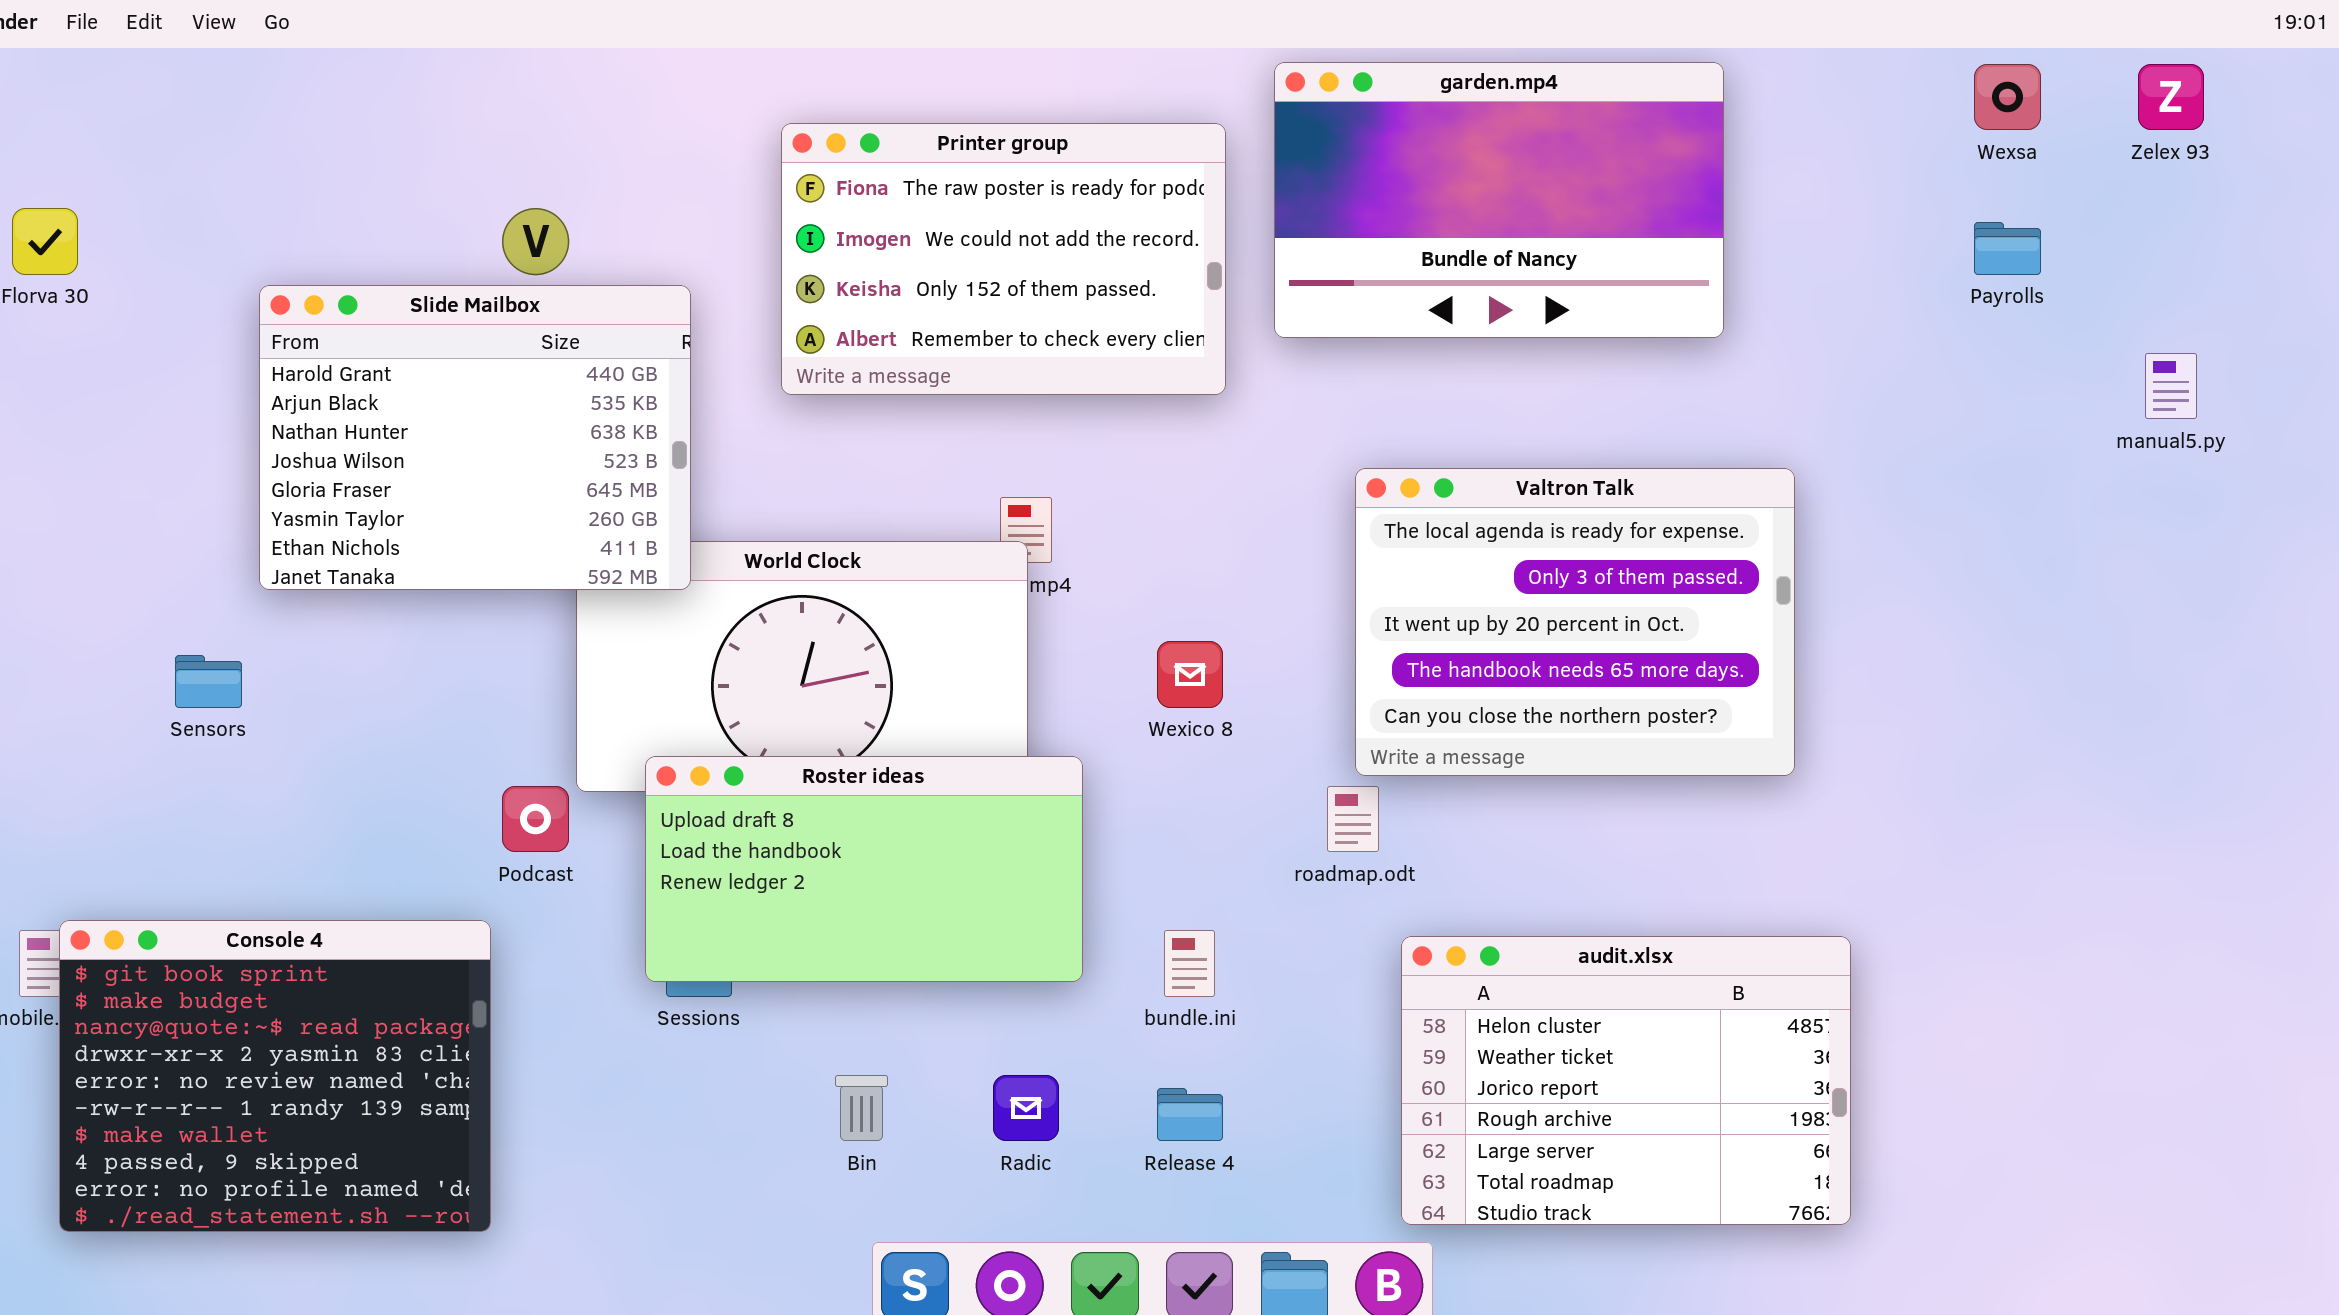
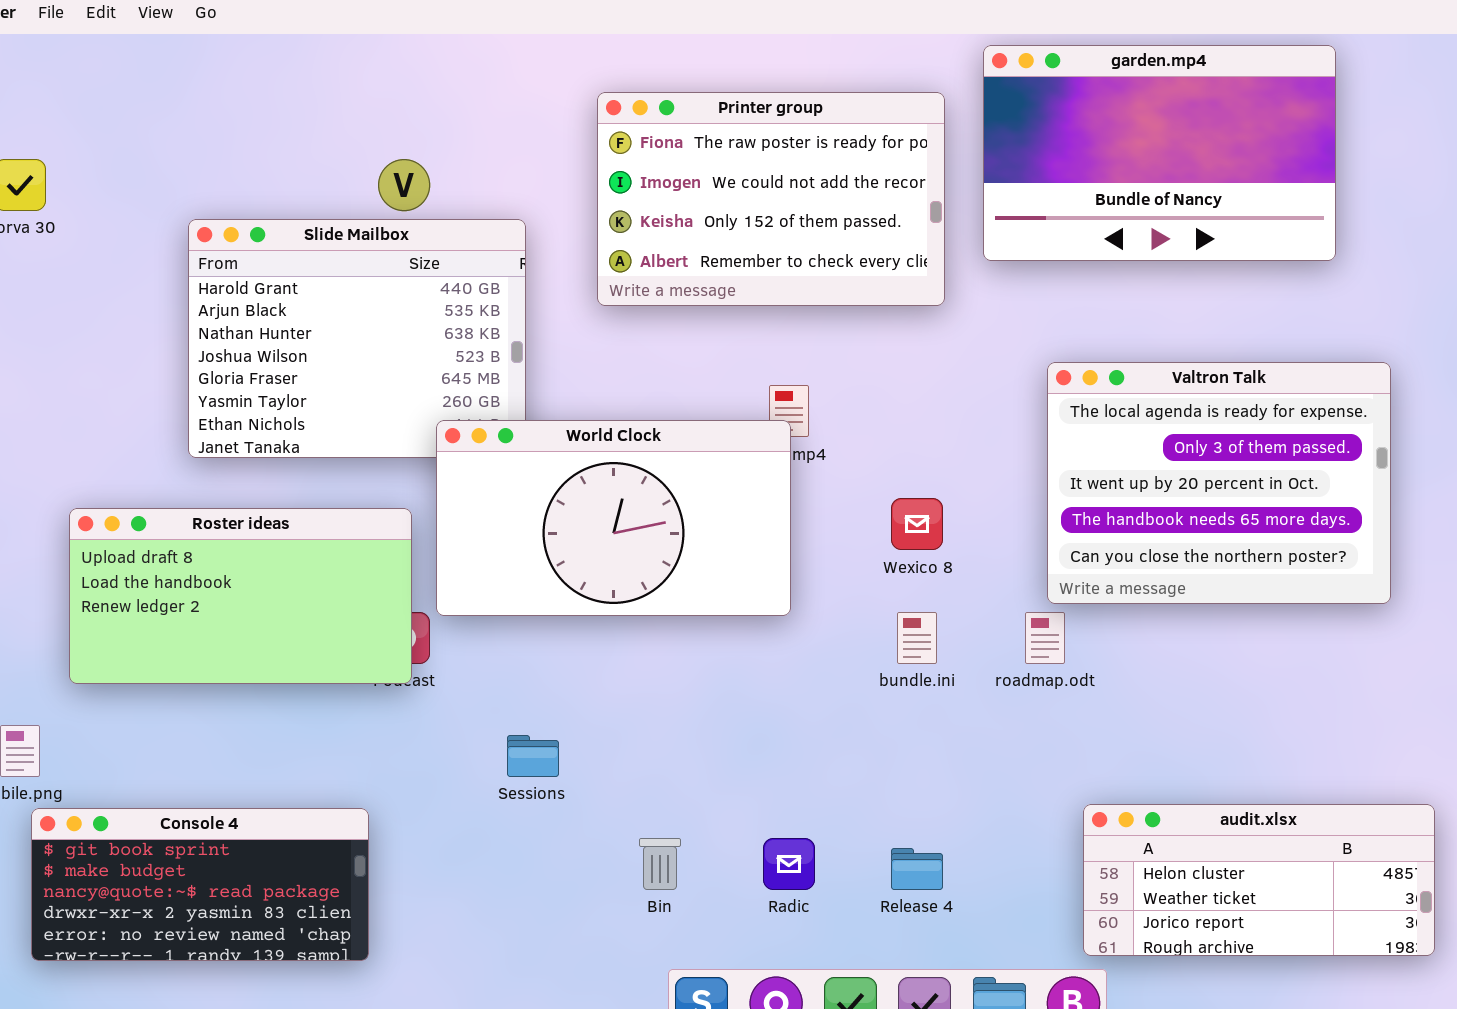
World Clock: [576,541,1028,792] -> [436,420,791,616], raised
Roster ideas: [645,756,1083,982] -> [69,508,412,684], moved
Console 4: [59,920,491,1232] -> [31,808,369,961], resized
bundle.ini: [1164,930,1215,997] -> [897,612,937,664], moved
audit.xlsx: [1401,936,1851,1225] -> [1083,804,1435,956], resized

